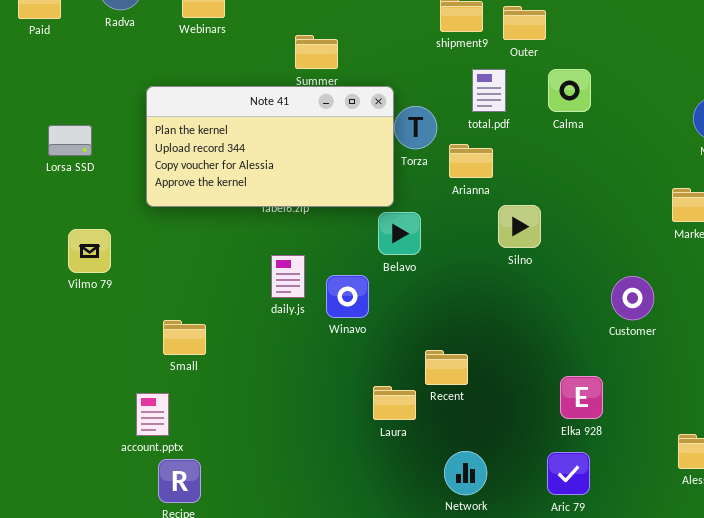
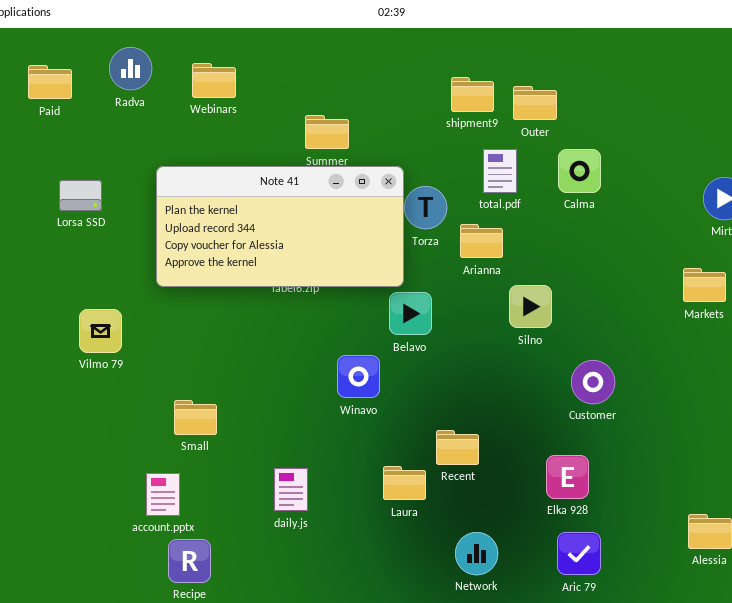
Lorsa SSD: [48,125,92,156] -> [59,180,102,211], moved
daily.js: [271,255,305,298] -> [274,468,308,511], moved
Customer: [611,276,654,320] -> [571,360,615,404], moved
Elka 928: [560,376,603,419] -> [546,455,589,499], moved

